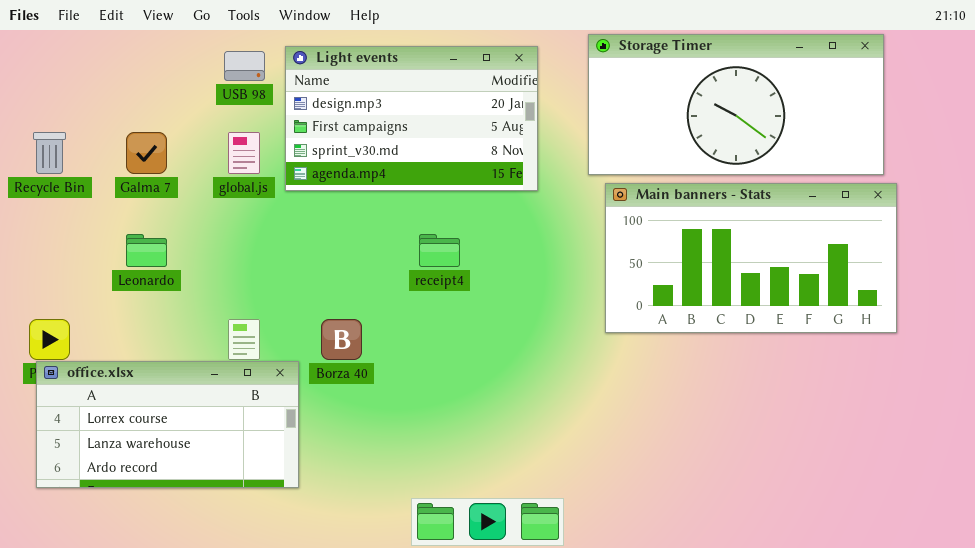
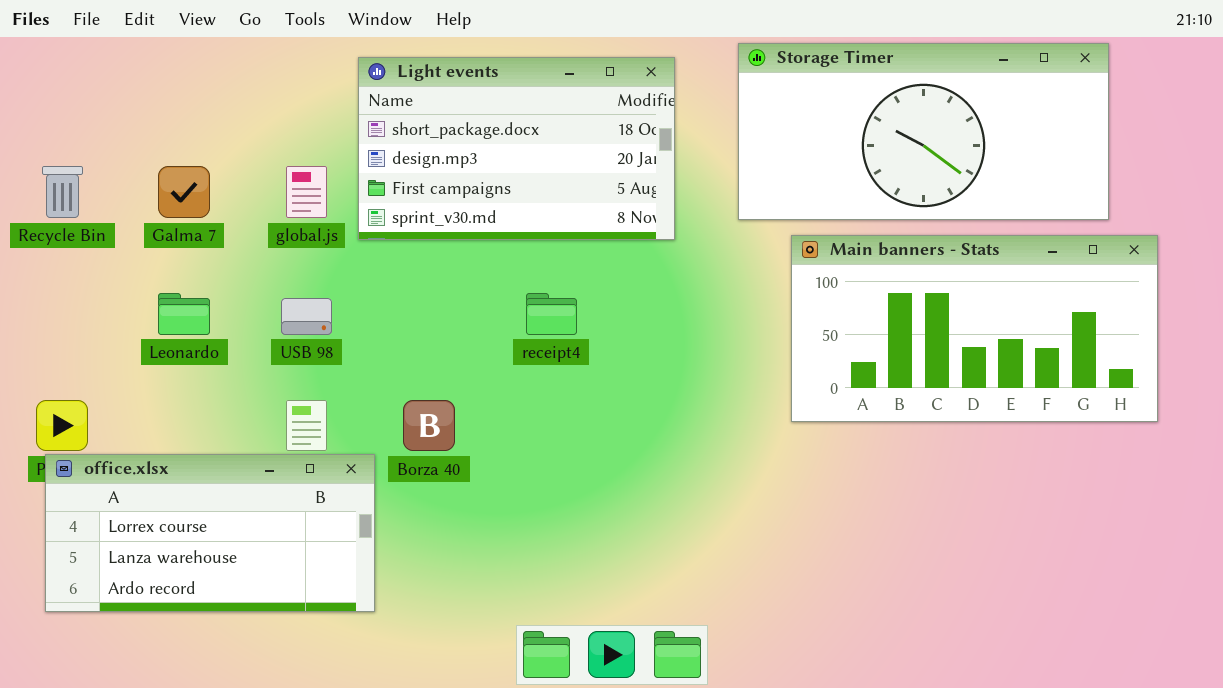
Light events: [285,46,538,191] -> [358,57,675,240], scrolled up 1 row
USB 98: [224,51,265,81] -> [281,298,332,335], moved
Main banners - Stats: [605,183,897,333] -> [791,235,1158,422], moved

